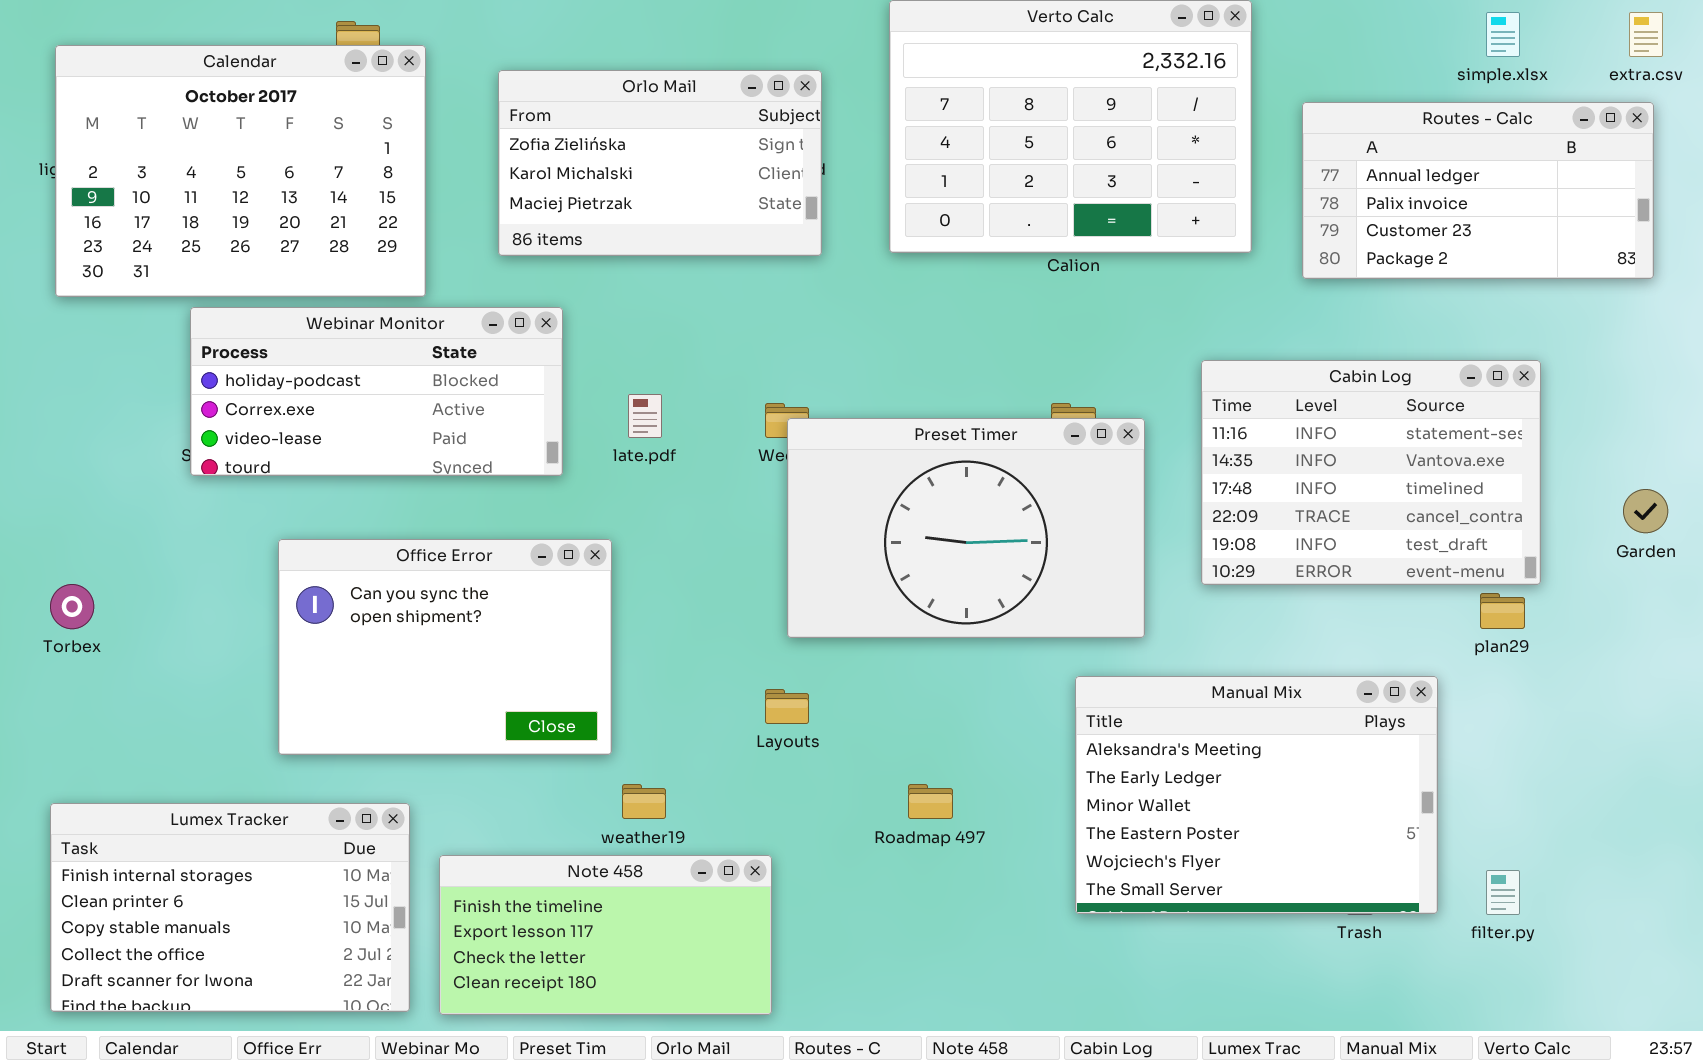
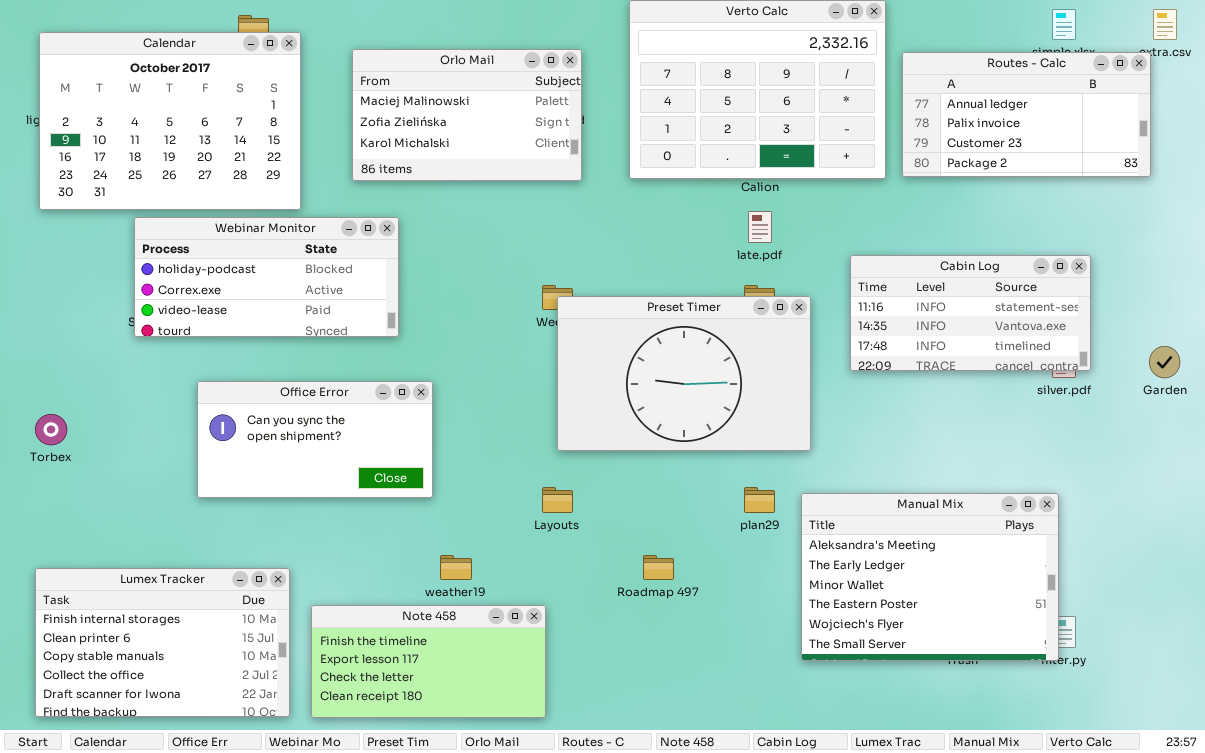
Orlo Mail: [498,70,822,256] -> [352,49,582,181], scrolled up 1 row
Routes - Calc: [1302,102,1654,279] -> [902,52,1151,177], moved
Cabin Log: [1201,360,1541,585] -> [850,255,1091,371], resized
late.pdf: [628,394,662,438] -> [748,211,772,243], moved
Office Error: [278,539,612,755] -> [197,381,433,498], resized
plan29: [1480,593,1525,629] -> [744,487,775,513], moved
Manual Mix: [1075,676,1438,914] -> [801,493,1059,661], moved

